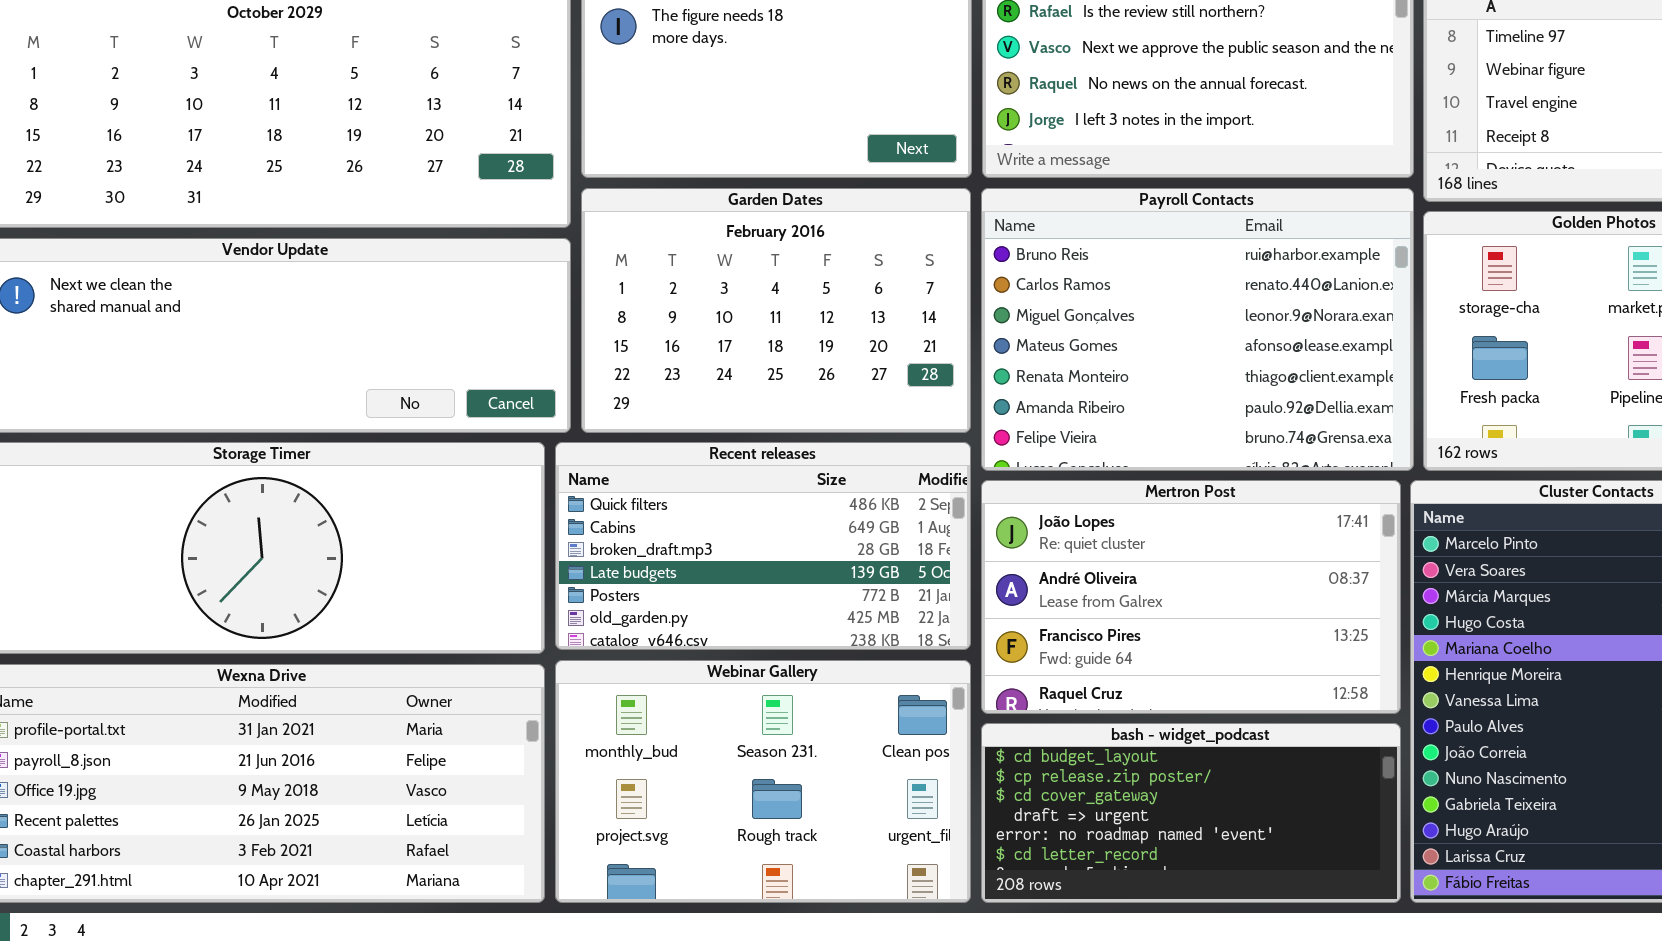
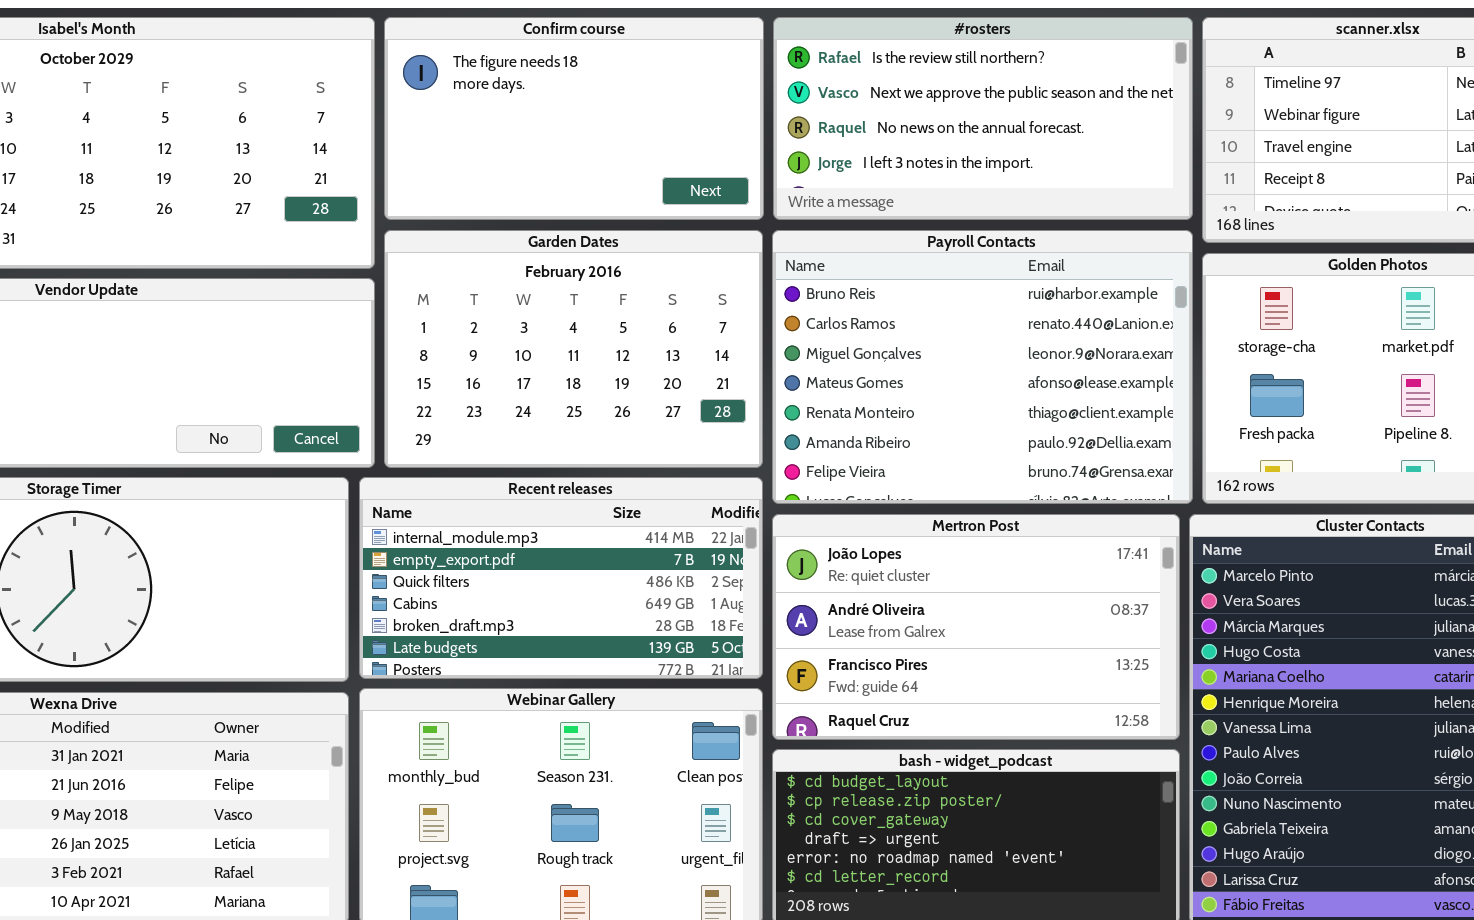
Recent releases: [555,442,971,650] -> [359,477,763,679], scrolled up 2 rows

